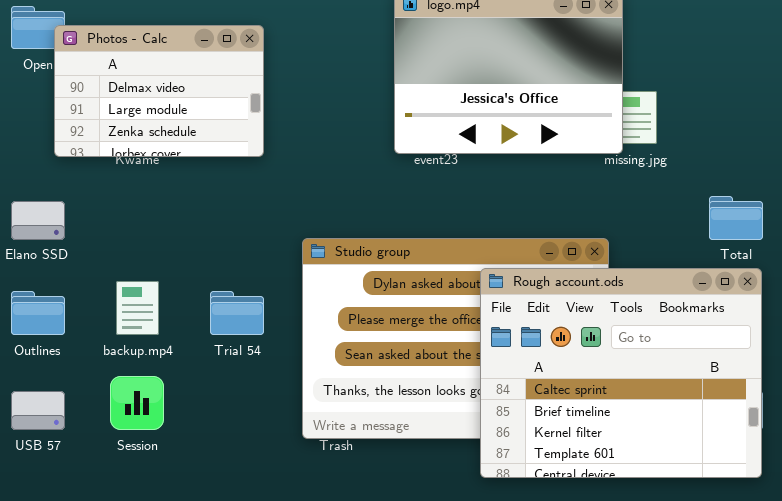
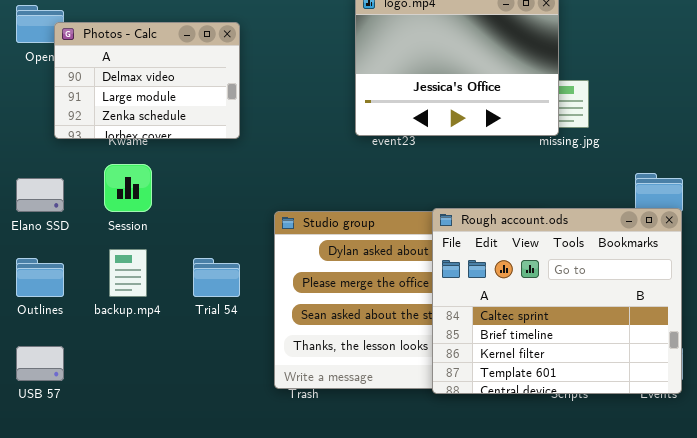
Rough account.ods: [480,268,762,478] -> [432,208,682,394], moved
Session: [110,376,164,430] -> [104,164,152,212], moved

